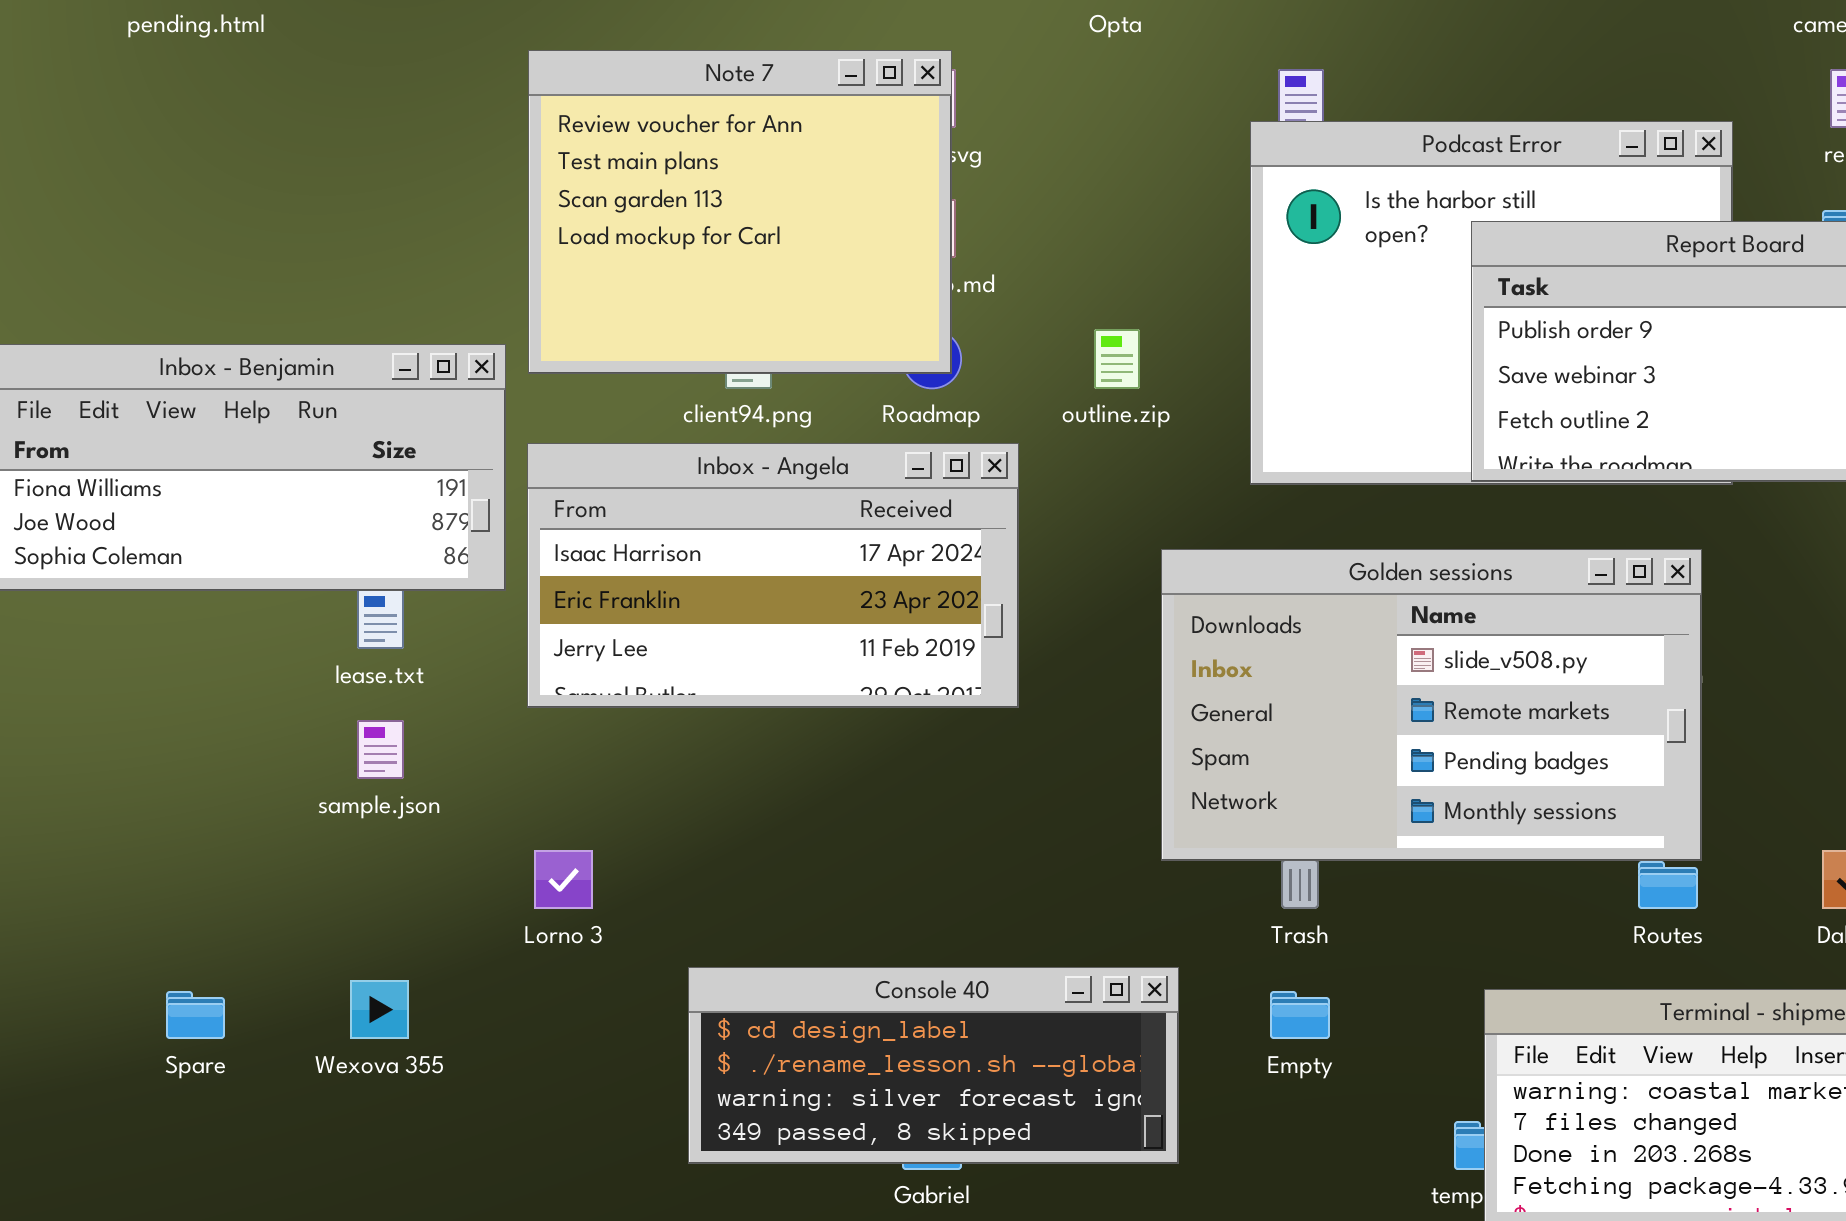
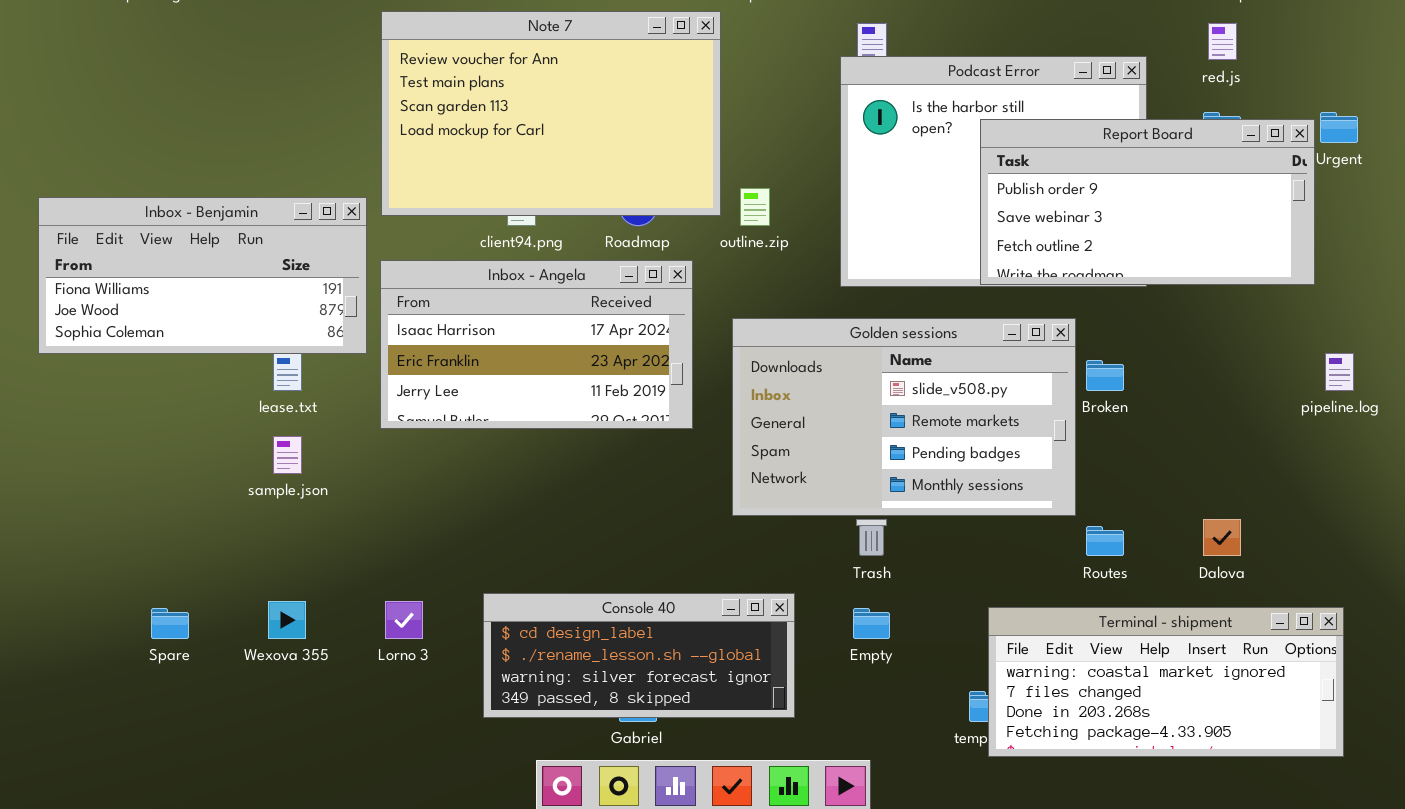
Note 7: [528,50,952,374] -> [381,11,721,216], resized
Golden sessions: [1161,549,1702,861] -> [732,318,1076,516], moved
Lorno 3: [534,850,593,909] -> [385,601,423,639], moved

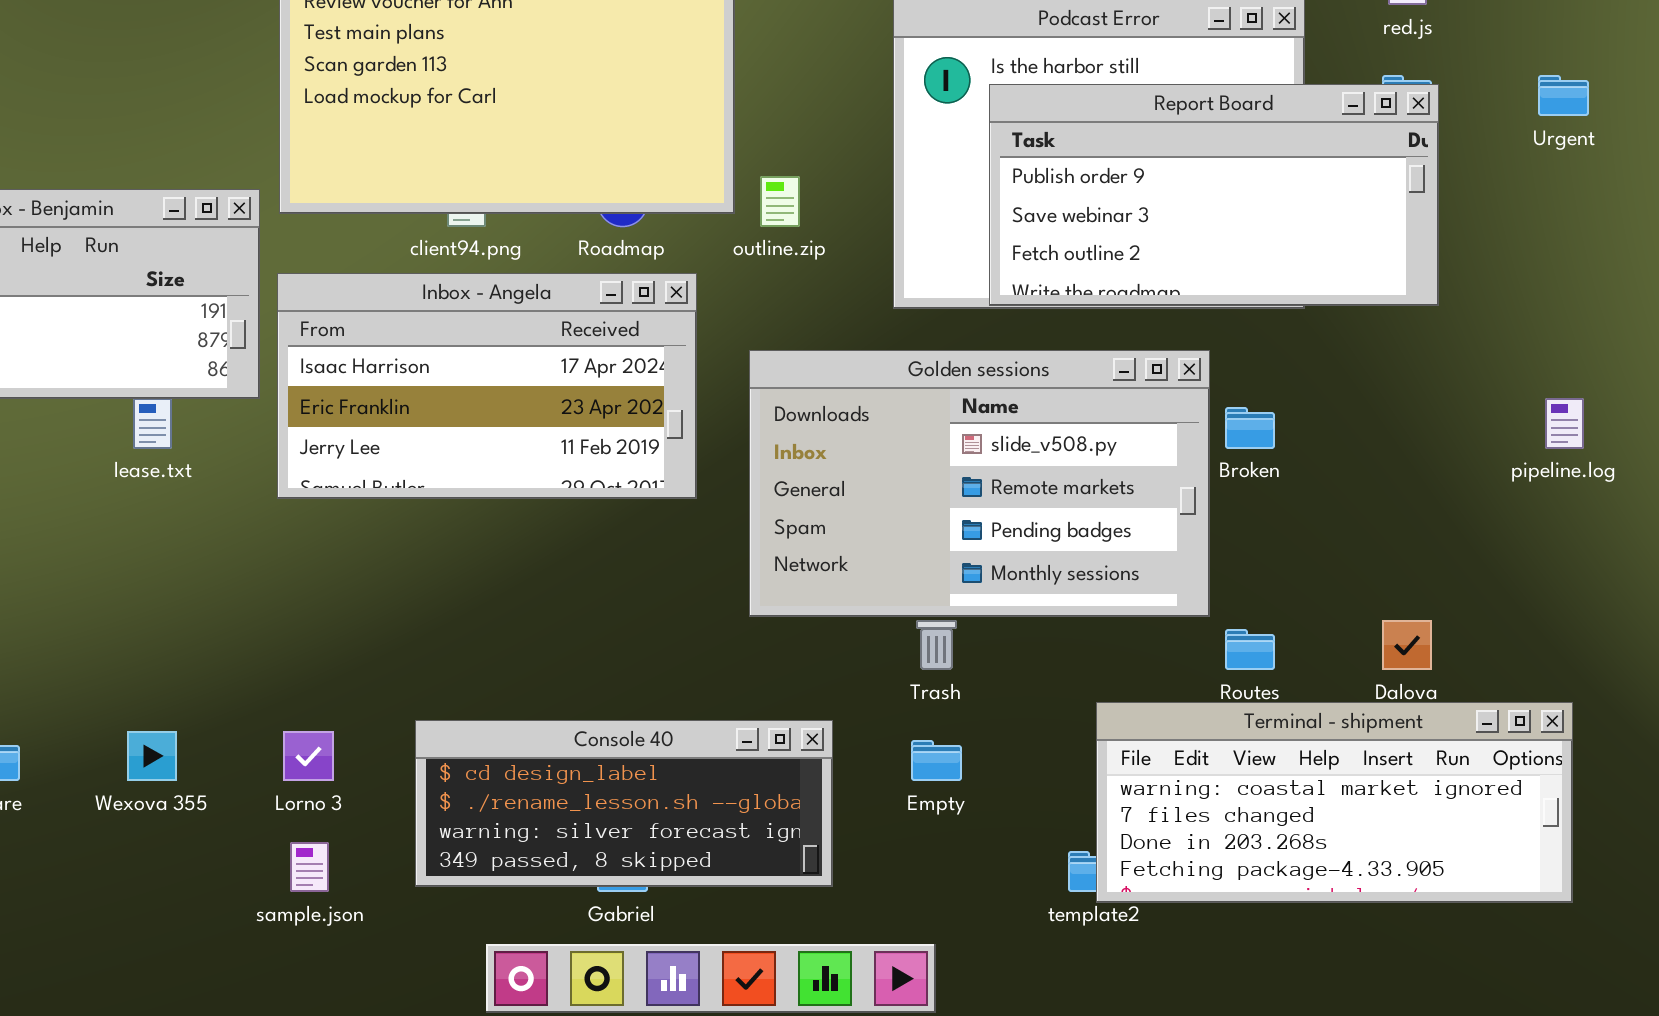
Report Board: [980,119,1315,285] -> [989,84,1439,306], moved
sample.json: [273,436,302,474] -> [290,842,329,892], moved
Terminal - shipment: [988,607,1344,757] -> [1096,702,1573,903], moved

